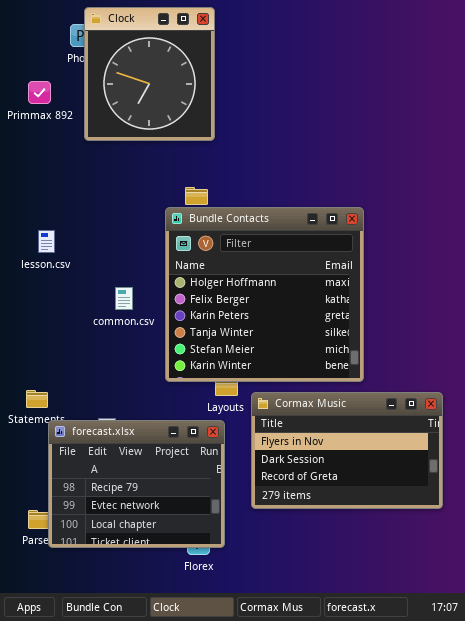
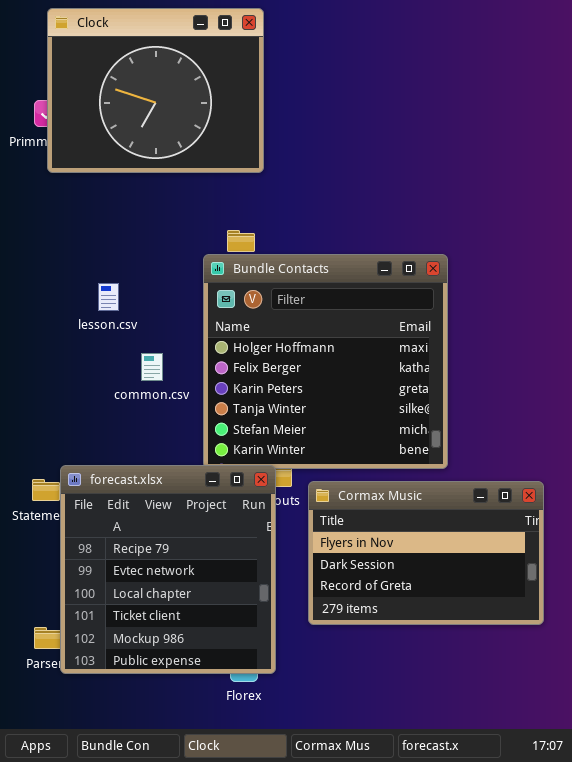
Clock: [84,7,215,141] -> [47,8,264,173], resized
lesson.csv: [38,230,55,253] -> [98,283,119,311], moved
forecast.xlsx: [48,420,225,548] -> [60,465,276,674], resized

